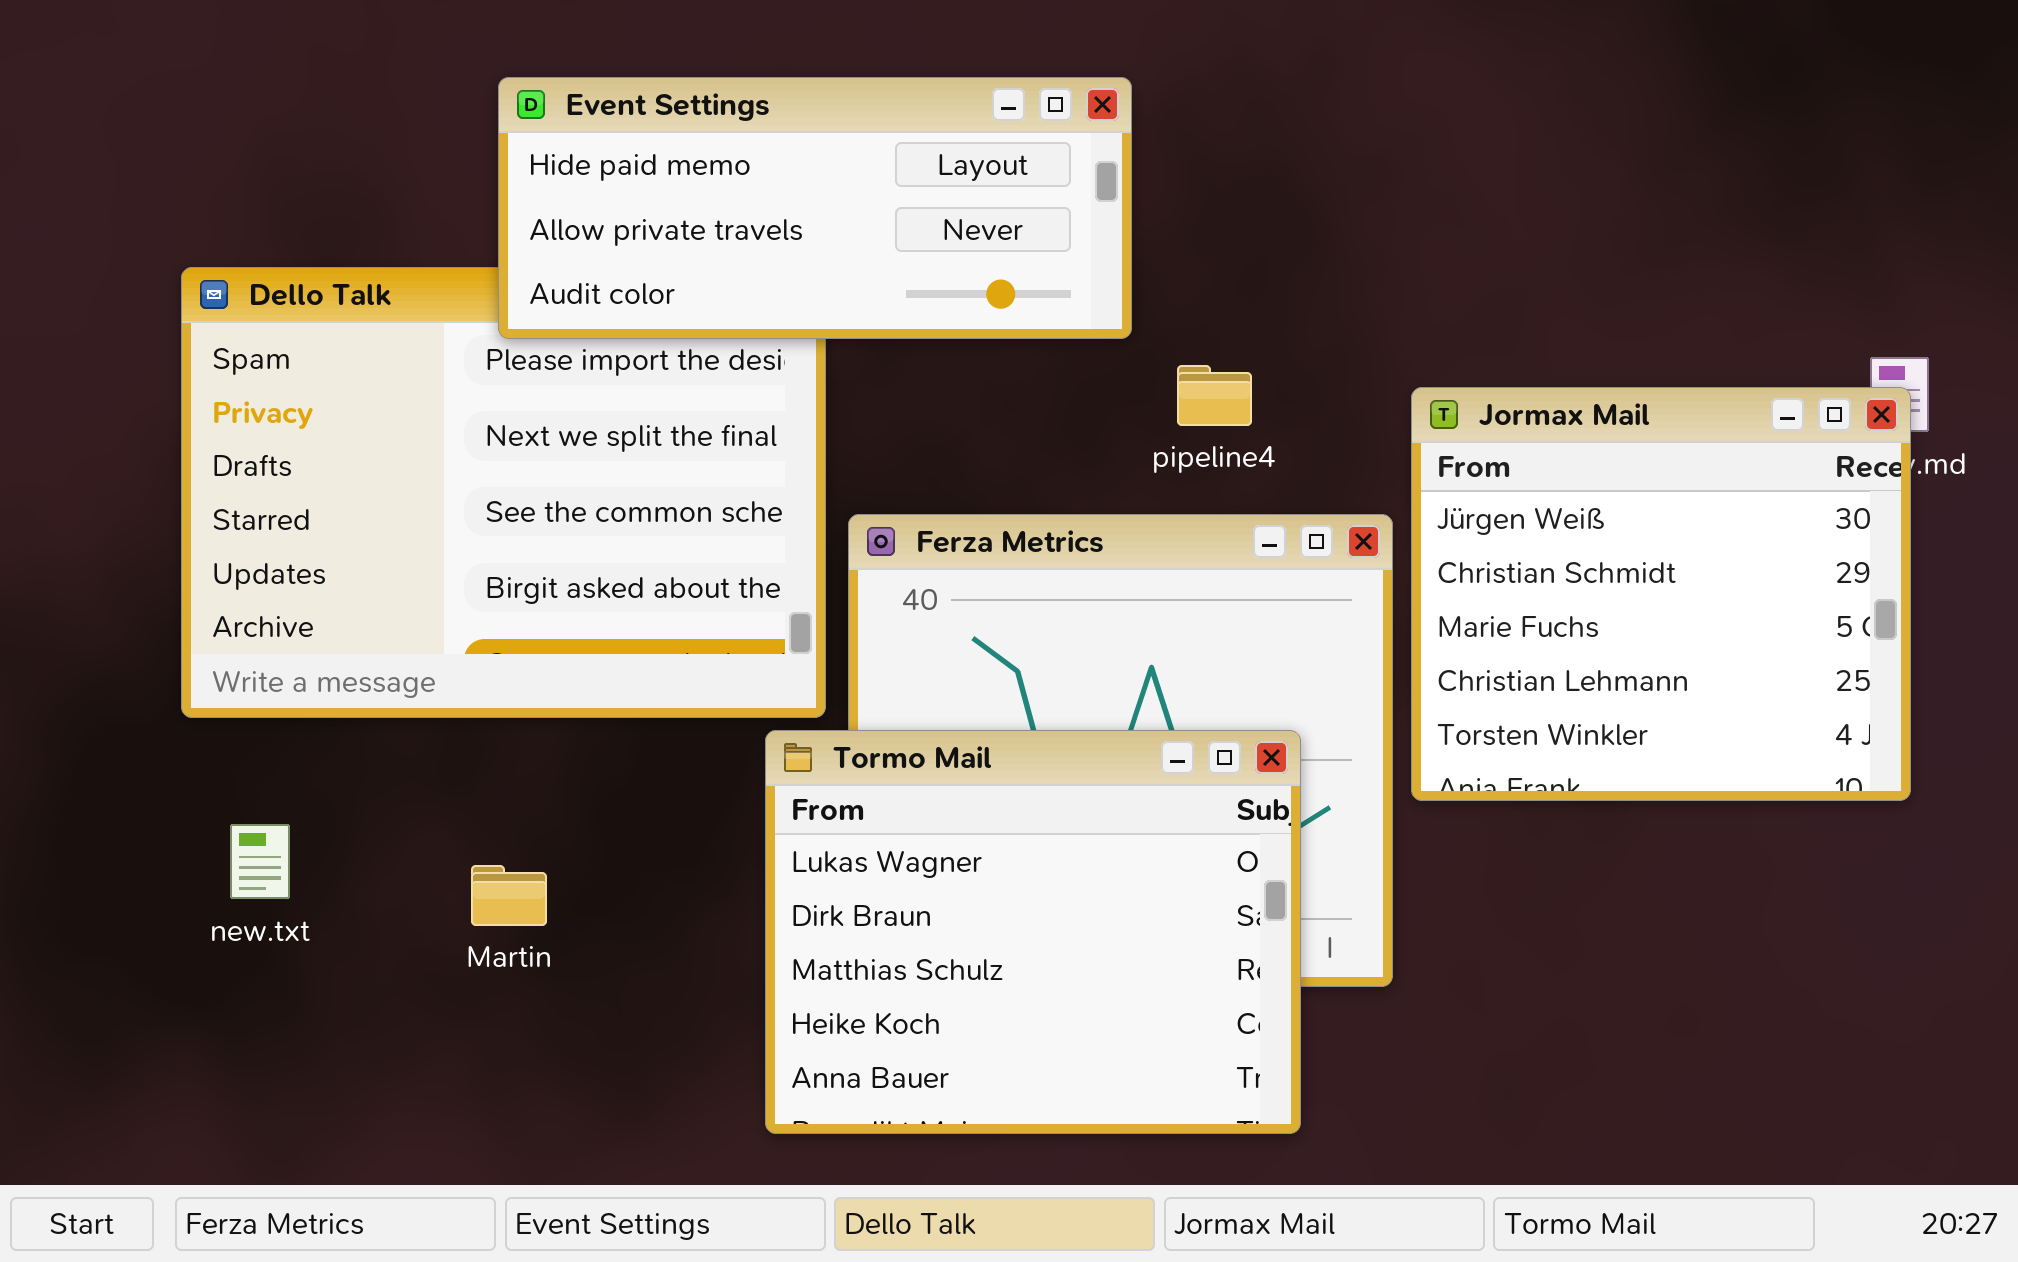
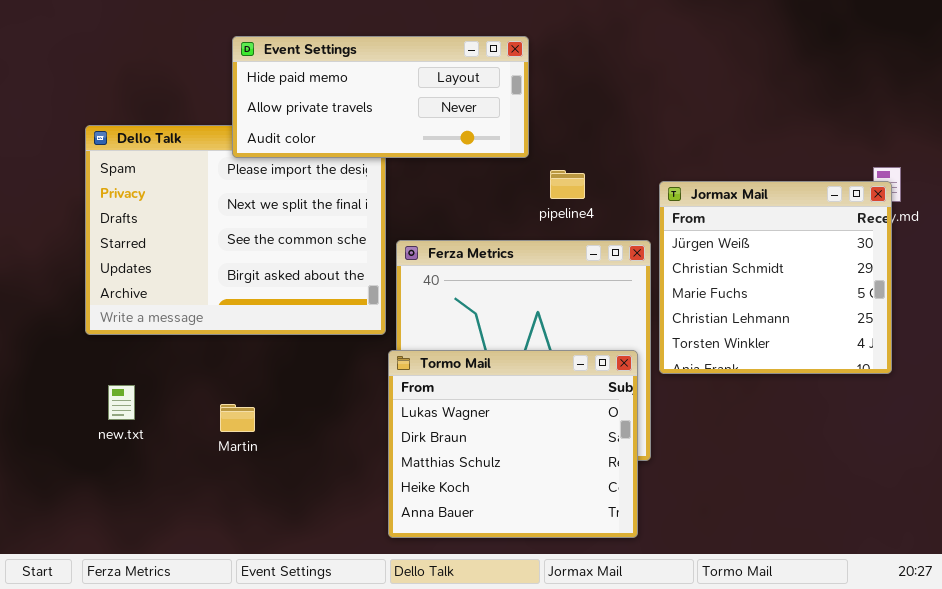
Tormo Mail: [765,730,1301,1134] -> [388,350,638,538], moved

